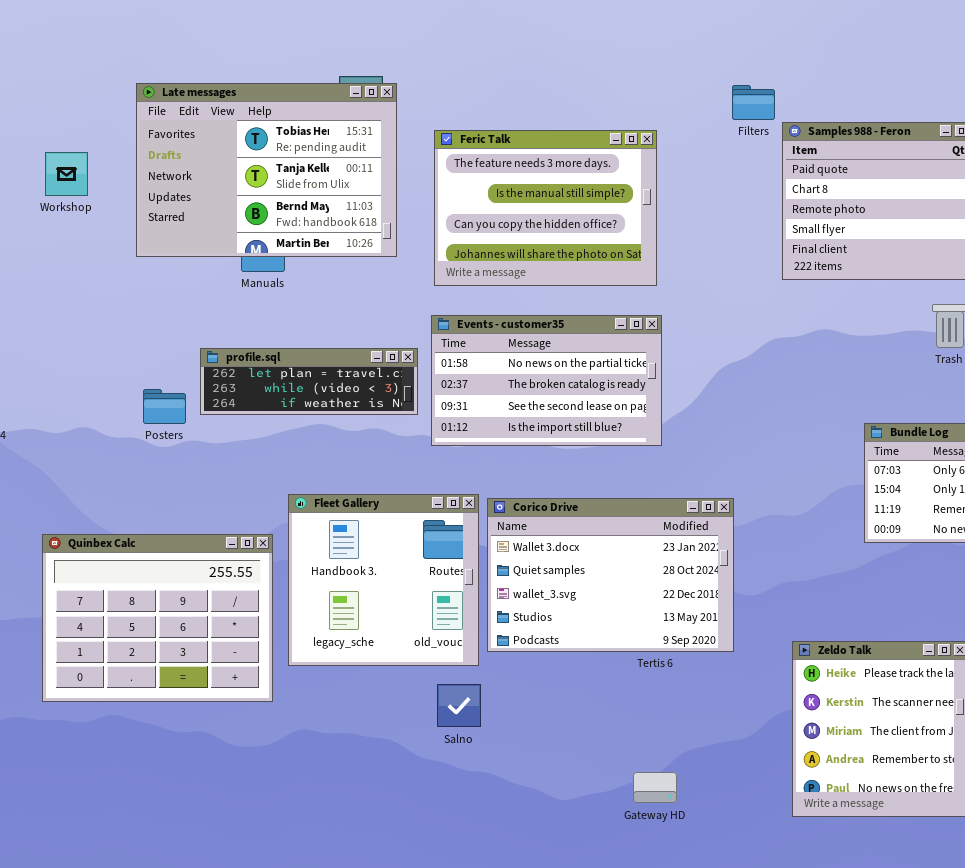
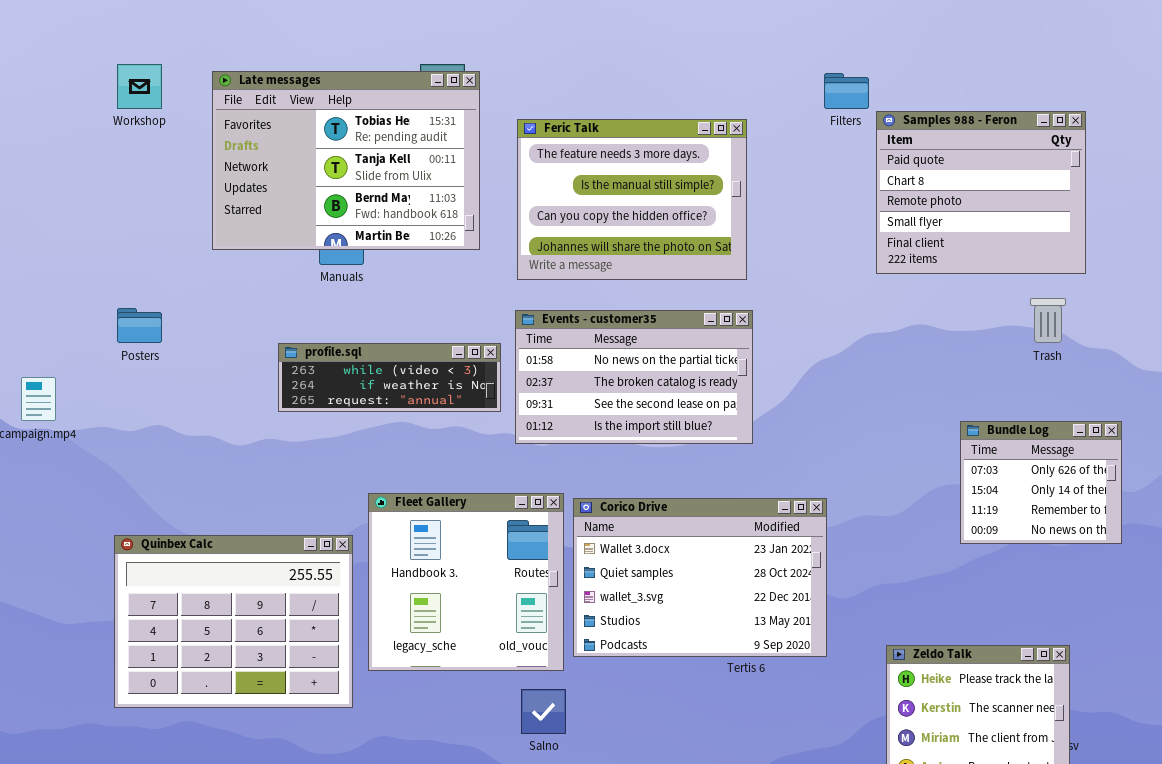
Workshop: [45,152,88,196] -> [117,64,162,109], moved
profile.sql: [200,348,418,415] -> [278,343,501,412], scrolled down 1 row
Posters: [143,389,186,424] -> [117,308,162,343], moved

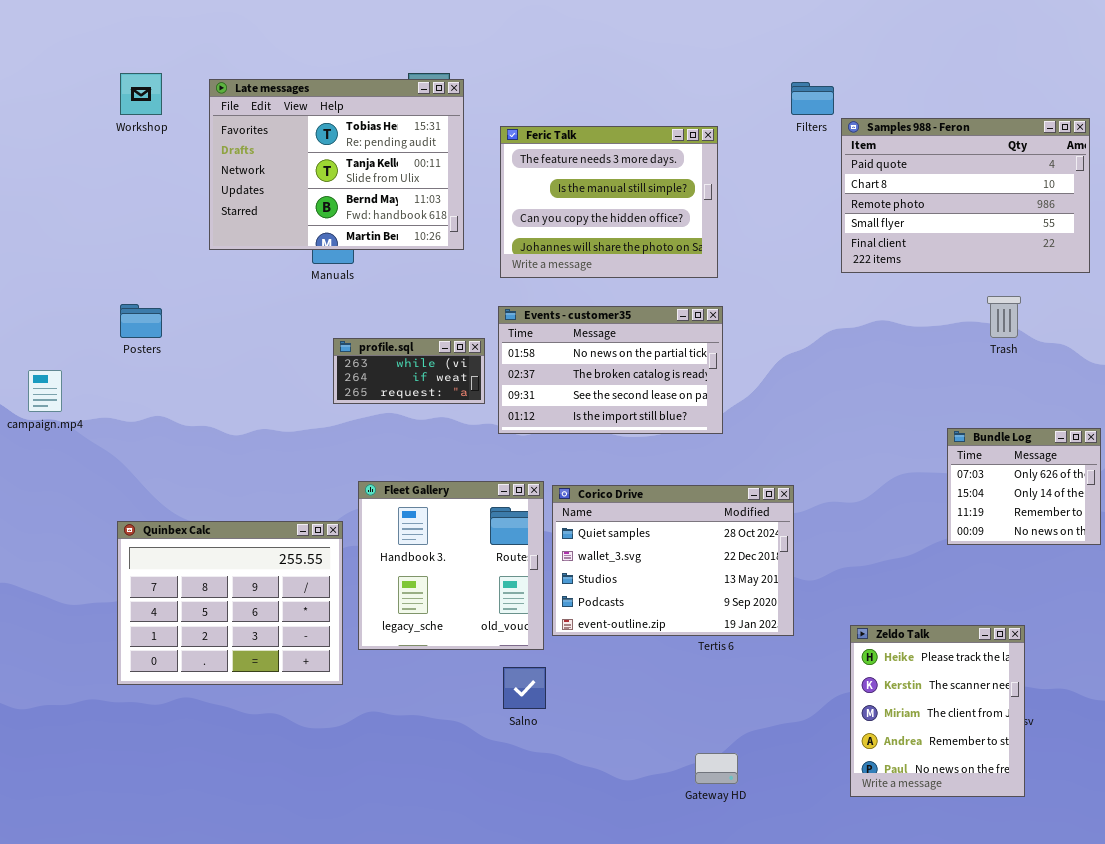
Samples 988 - Feron: [876,111,1086,274] -> [841,118,1090,273], resized
profile.sql: [278,343,501,412] -> [333,338,485,404], resized
Bundle Log: [960,421,1122,544] -> [947,428,1101,545], moved
Corico Drive: [573,498,827,657] -> [552,485,794,636], scrolled down 1 row

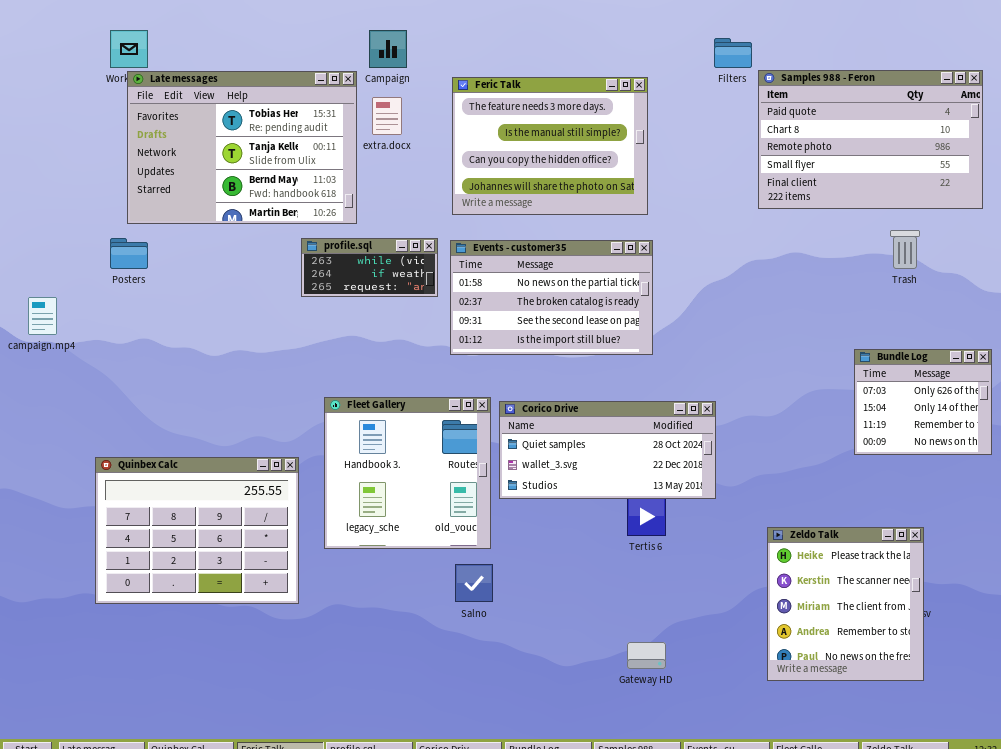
Late messages: [209,79,464,250] -> [127,71,357,224], moved
profile.sql: [333,338,485,404] -> [301,238,438,297], moved
Corico Drive: [552,485,794,636] -> [499,401,716,499], resized
Quinbex Calc: [117,521,343,685] -> [95,457,299,604], moved

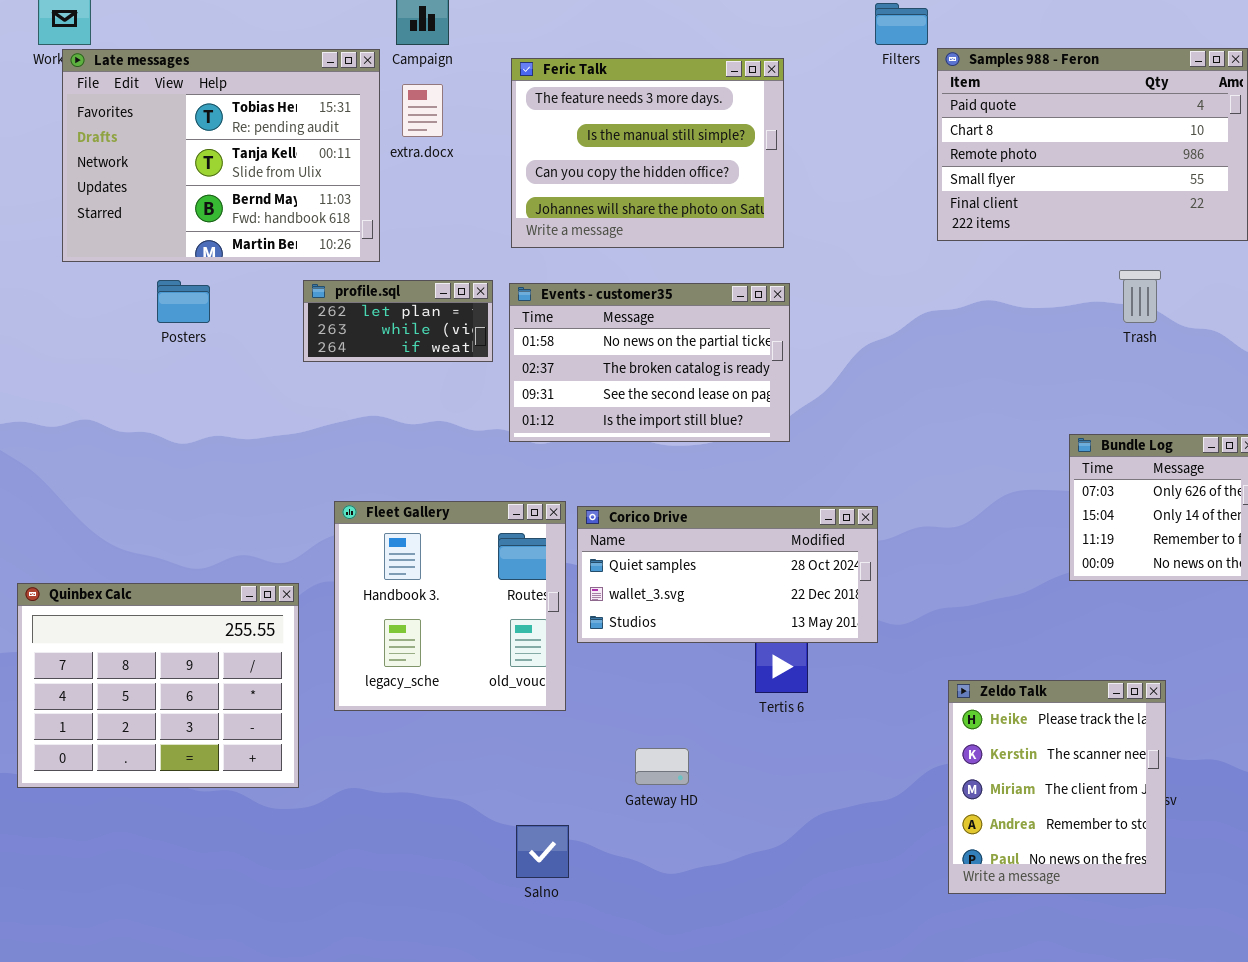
Posters: [110,238,148,269] -> [157,280,210,323], moved
profile.sql: [301,238,438,297] -> [303,280,493,362], scrolled up 1 row
Salno: [455,564,493,602] -> [516,825,569,878], moved
Gateway HD: [627,642,666,669] -> [635,748,689,785], moved

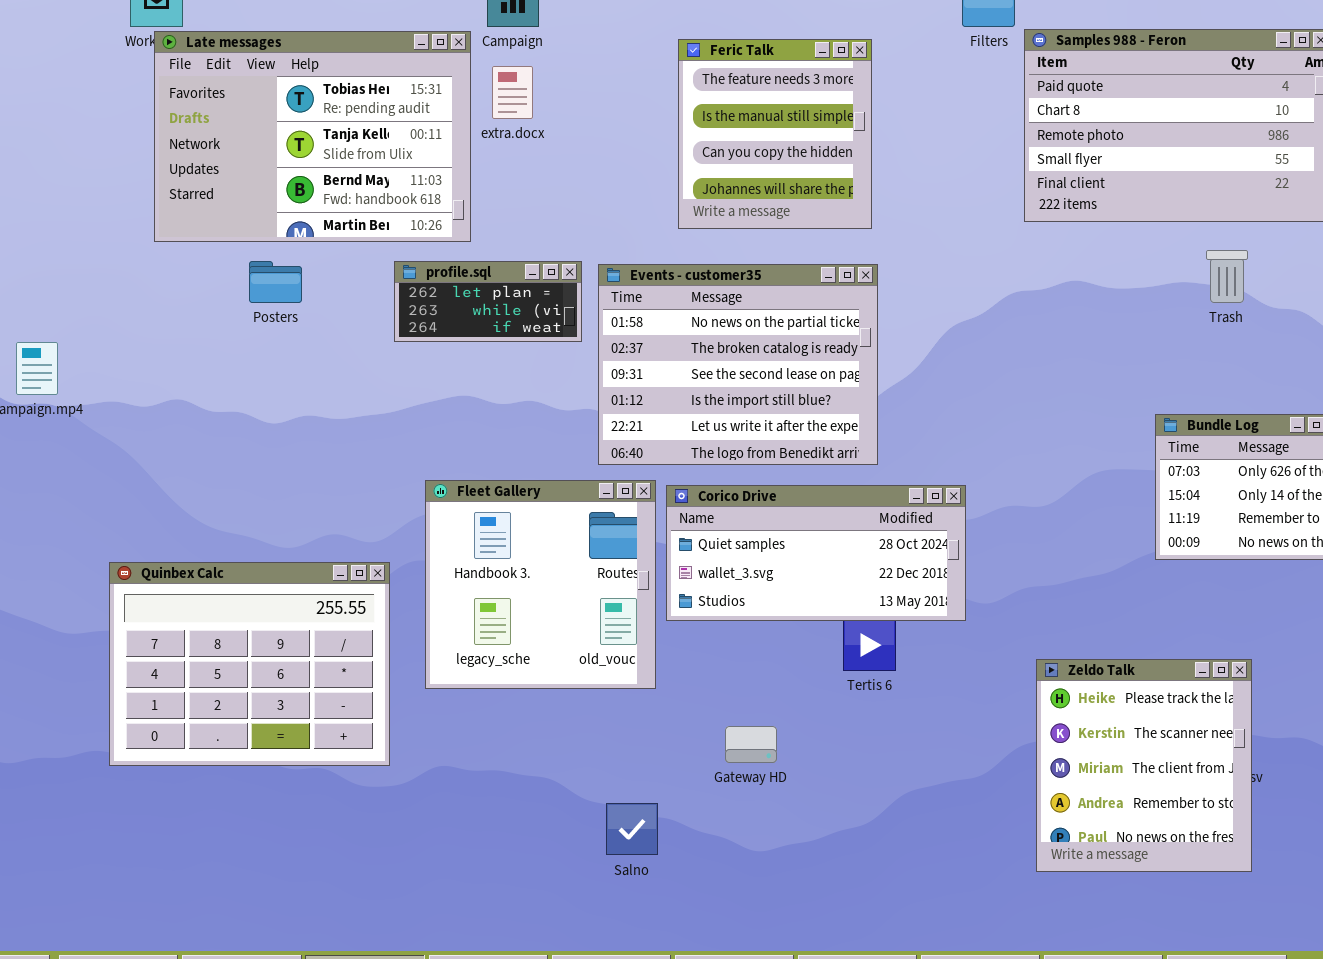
Feric Talk: [511,58,784,248] -> [678,39,872,229], resized
Events - customer35: [509,283,790,442] -> [598,264,878,465], resized

